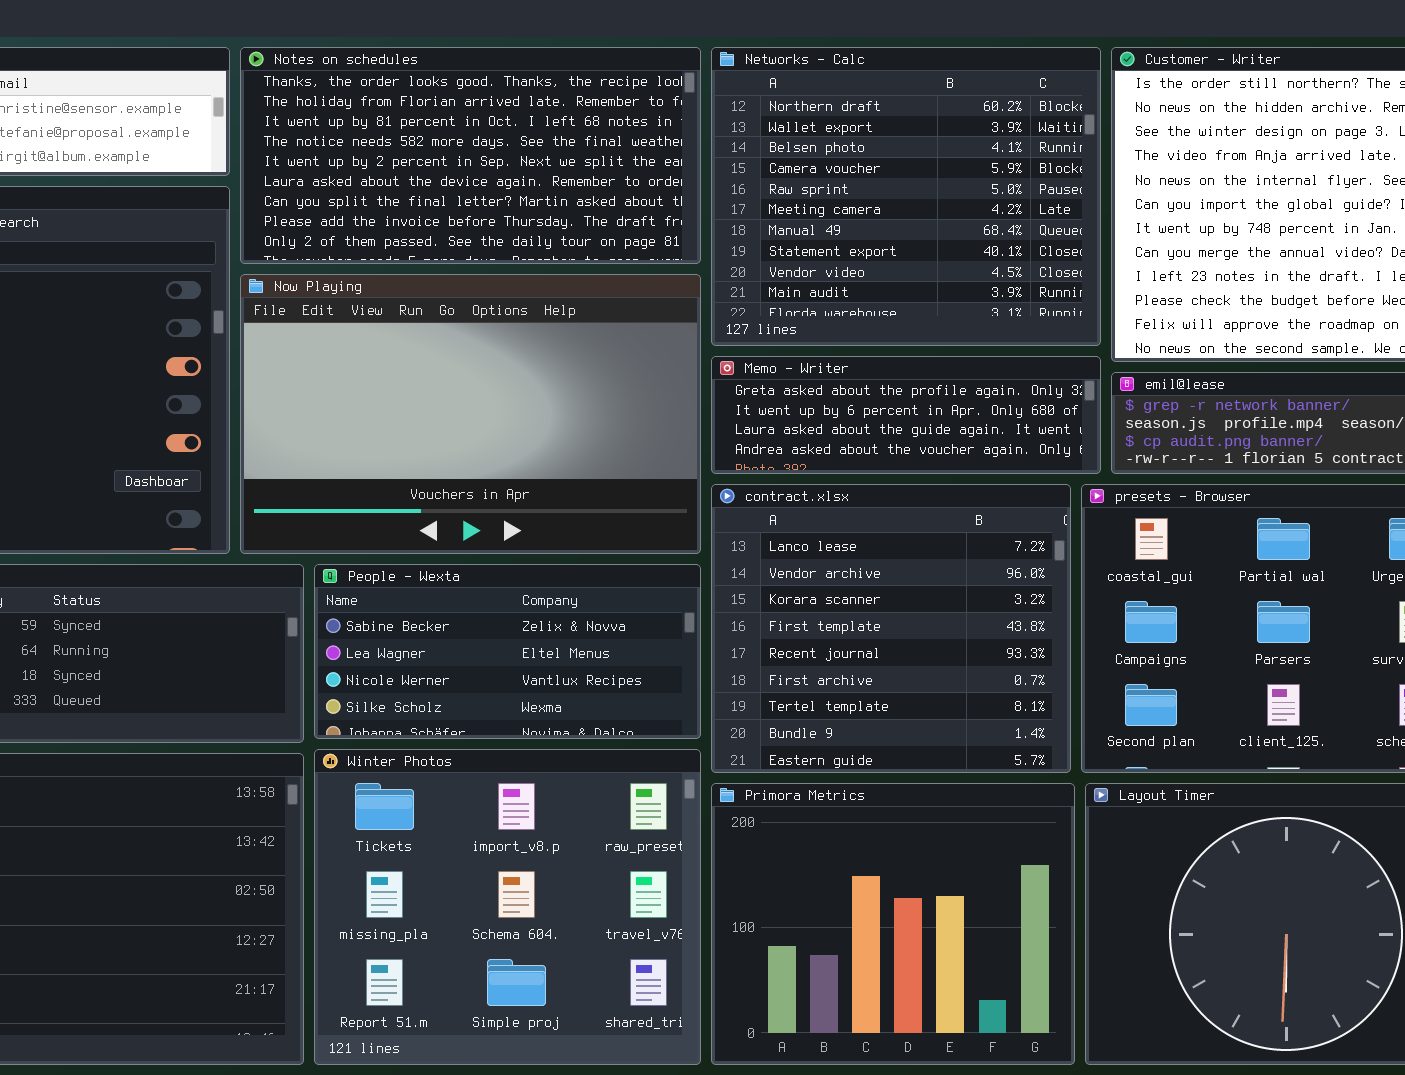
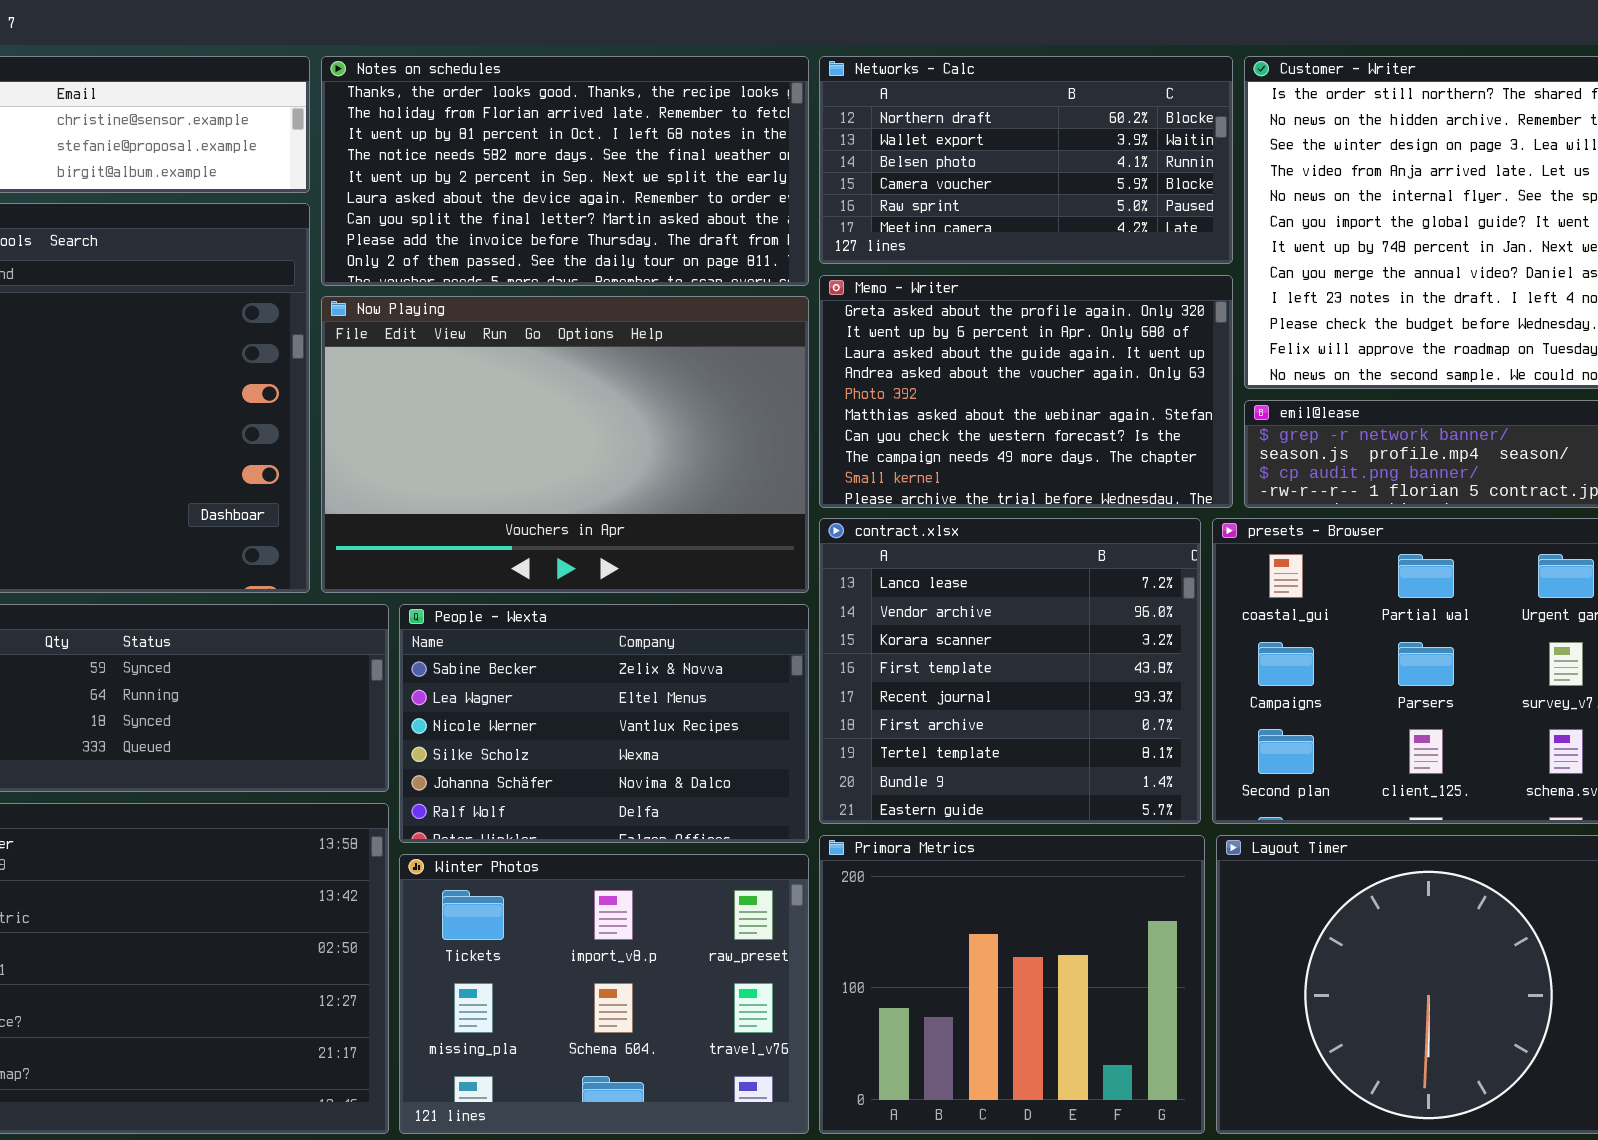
Networks - Calc: [711,47,1101,346] -> [819,56,1233,264], resized
Memo - Writer: [711,356,1101,474] -> [819,275,1233,508], resized
People - Wexta: [314,564,701,739] -> [399,604,809,843], resized
Winter Photos: [314,749,701,1065] -> [399,854,809,1134], resized

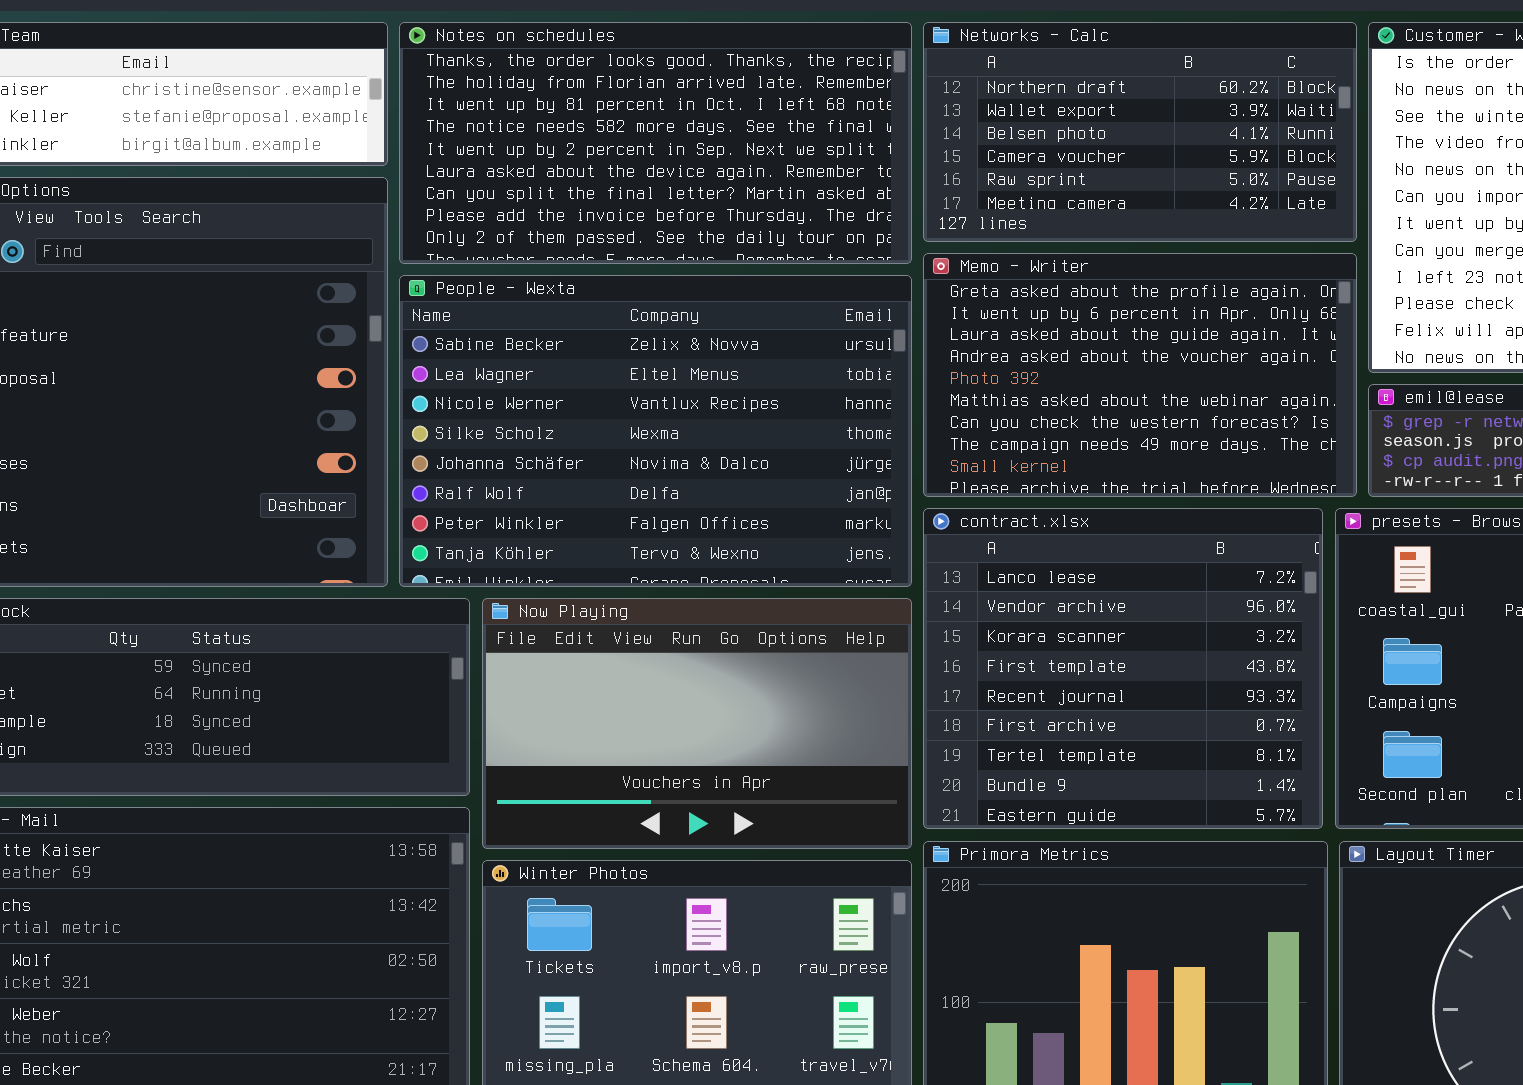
Now Playing: [321,296,809,593] -> [482,598,912,849], moved, resized
People - Wexta: [399,604,809,843] -> [399,275,912,587], moved, resized

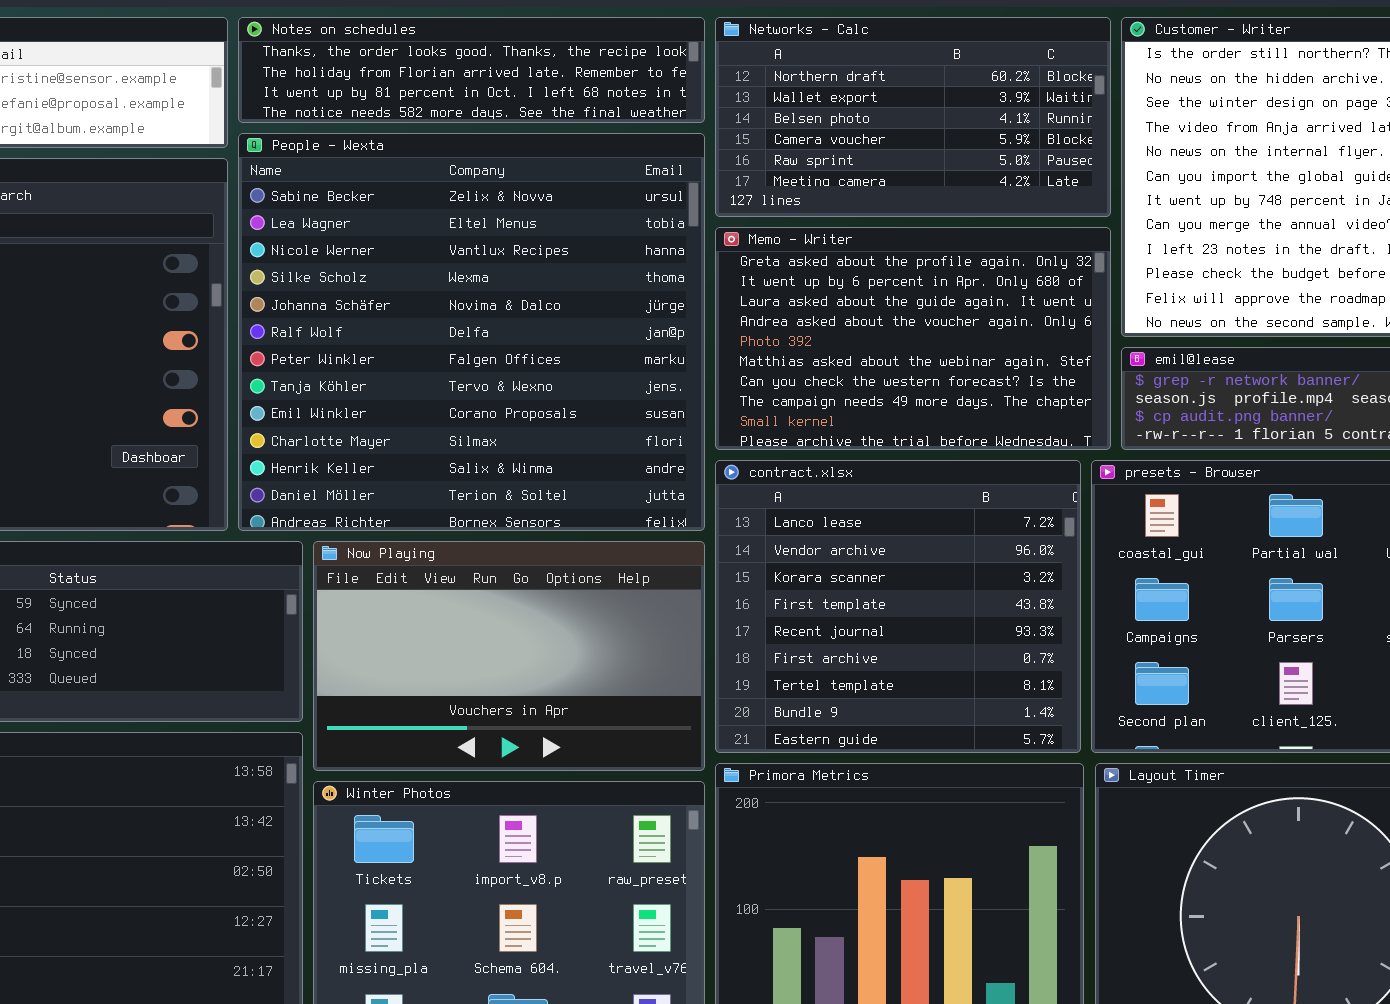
Notes on schedules: [399,22,912,264] -> [238,17,705,123], resized
People - Wexta: [399,275,912,587] -> [238,133,705,531], resized

